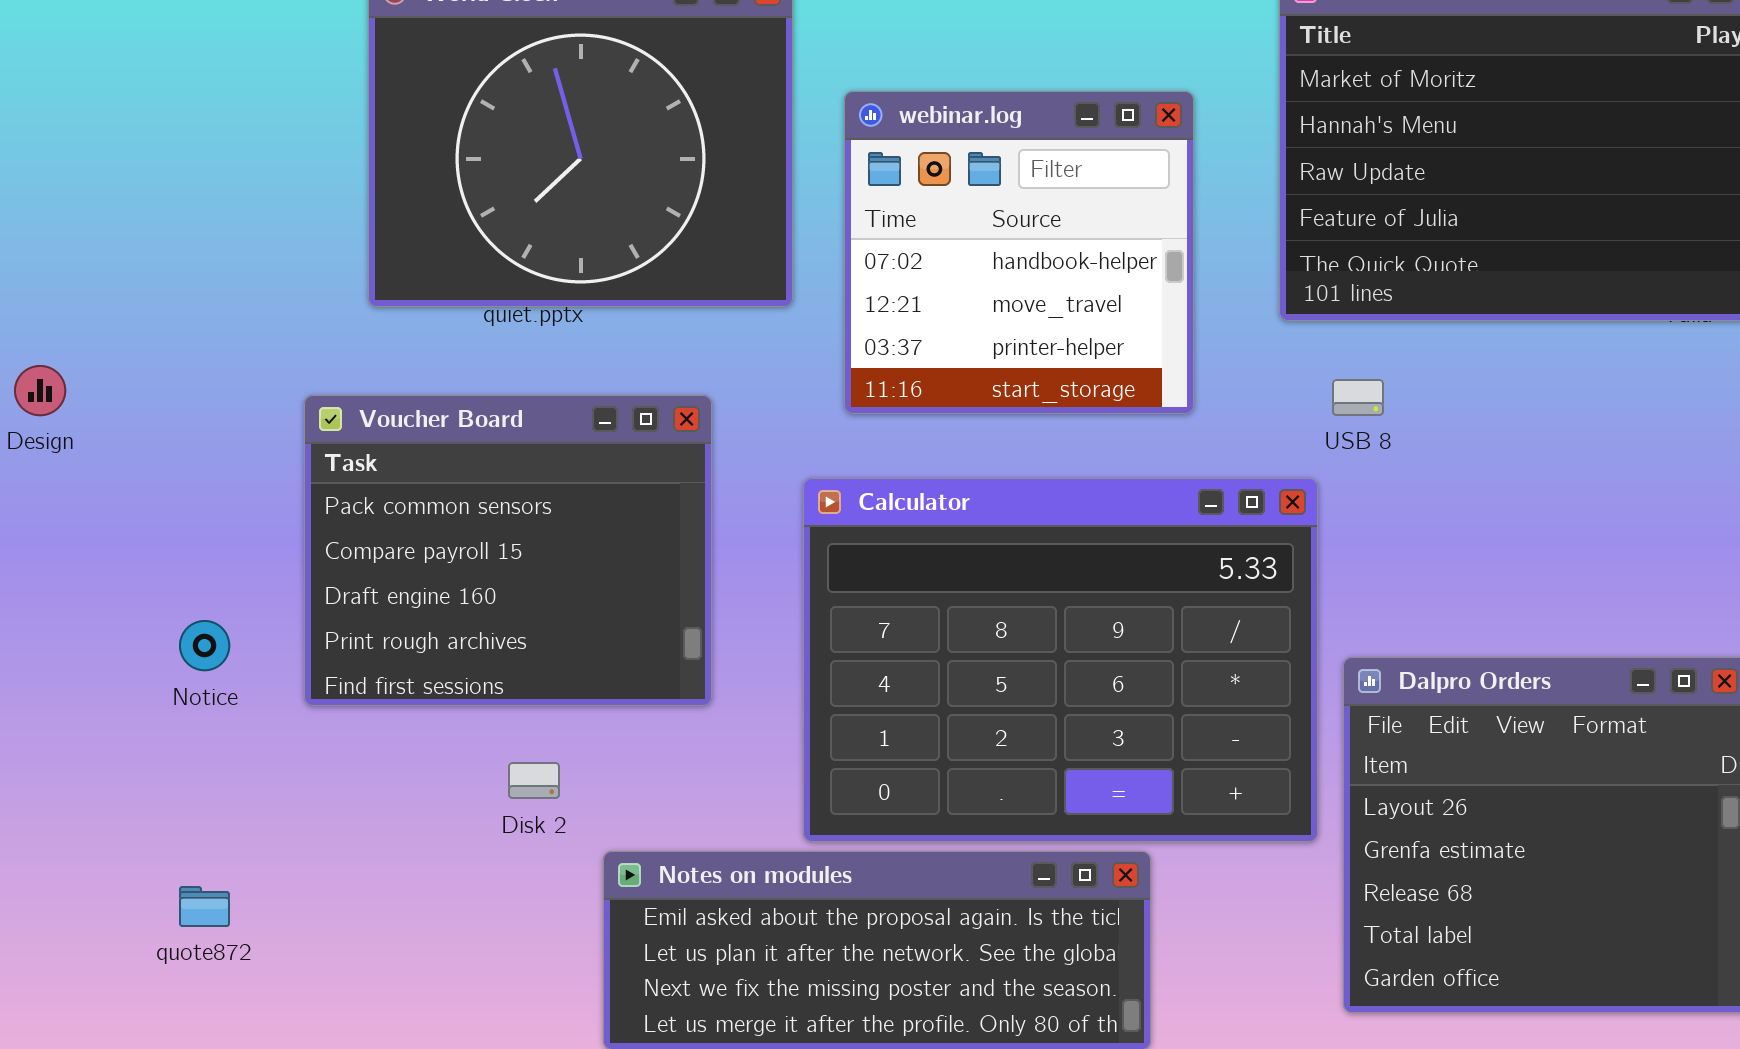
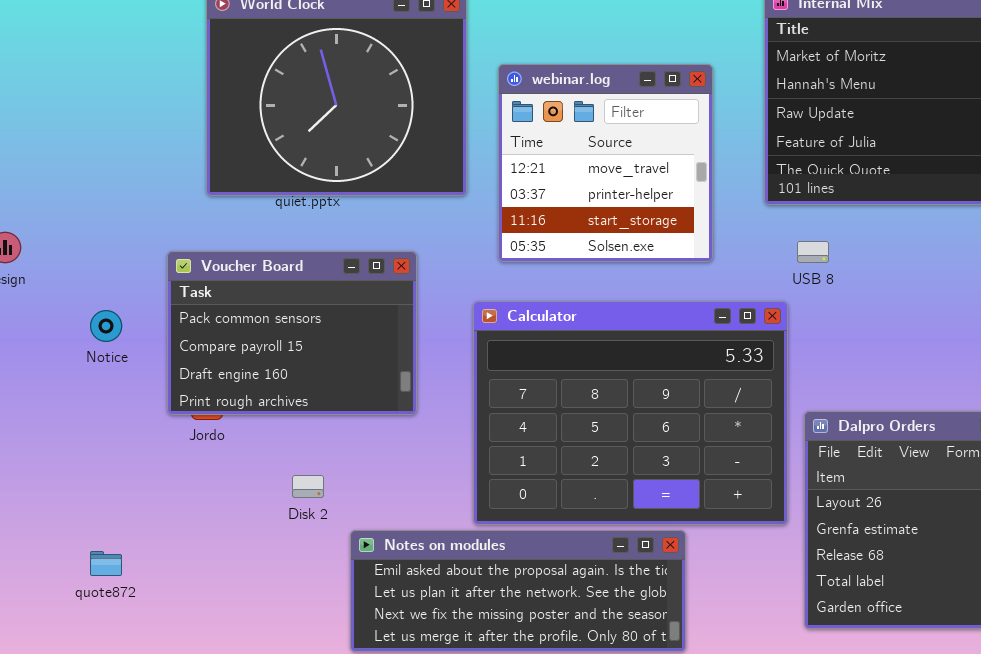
webinar.log: [844,91,1194,414] -> [498,64,713,262], scrolled down 1 row
Voucher Board: [304,395,712,706] -> [167,251,417,415], resized
Notice: [179,620,230,671] -> [90,310,122,342], moved

